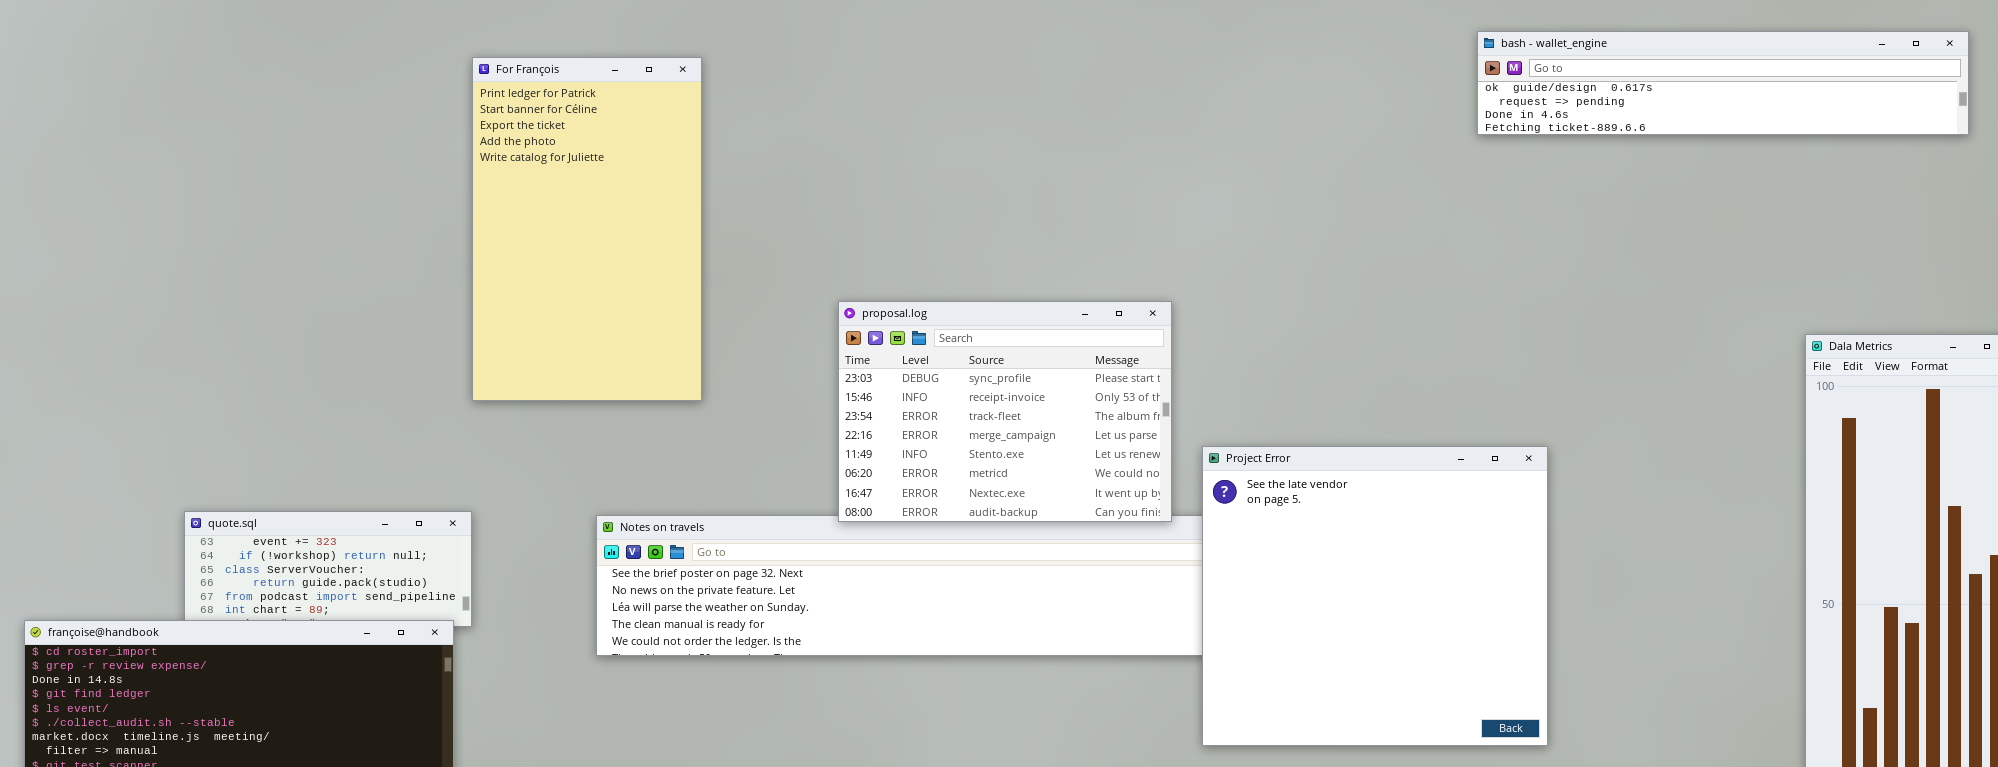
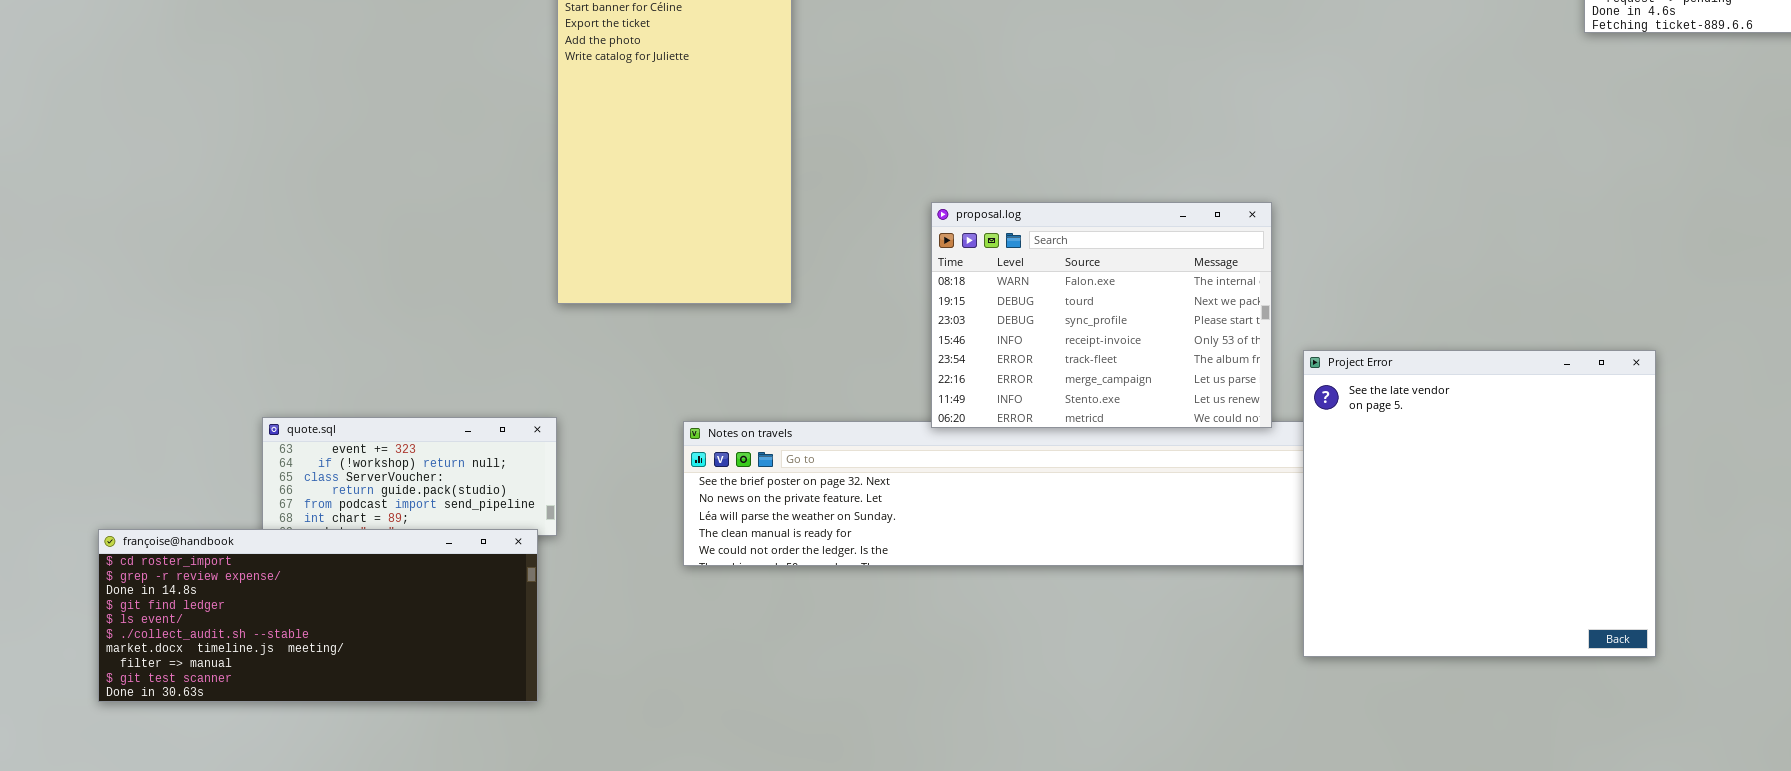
proposal.log: [838,301,1172,522] -> [931,202,1272,428], scrolled up 2 rows

